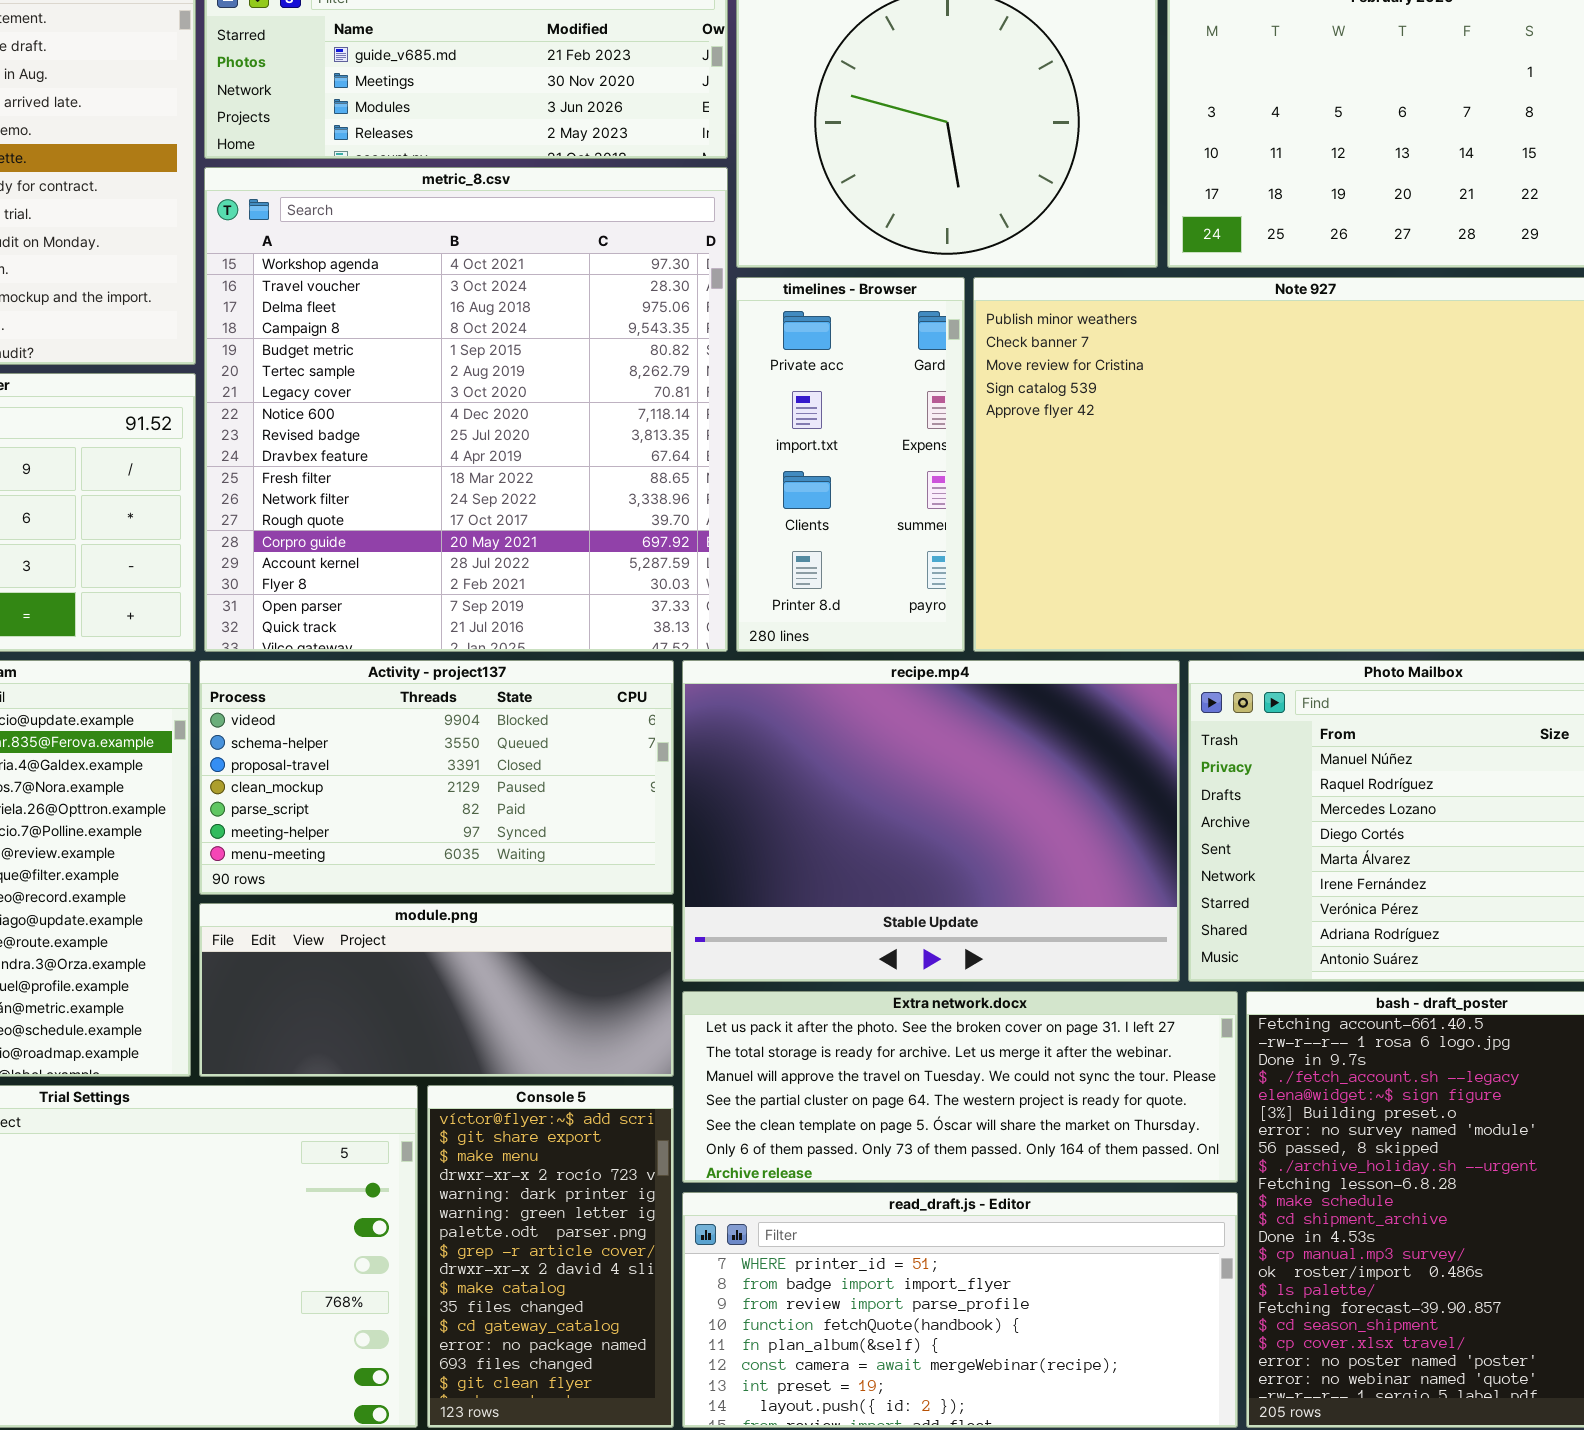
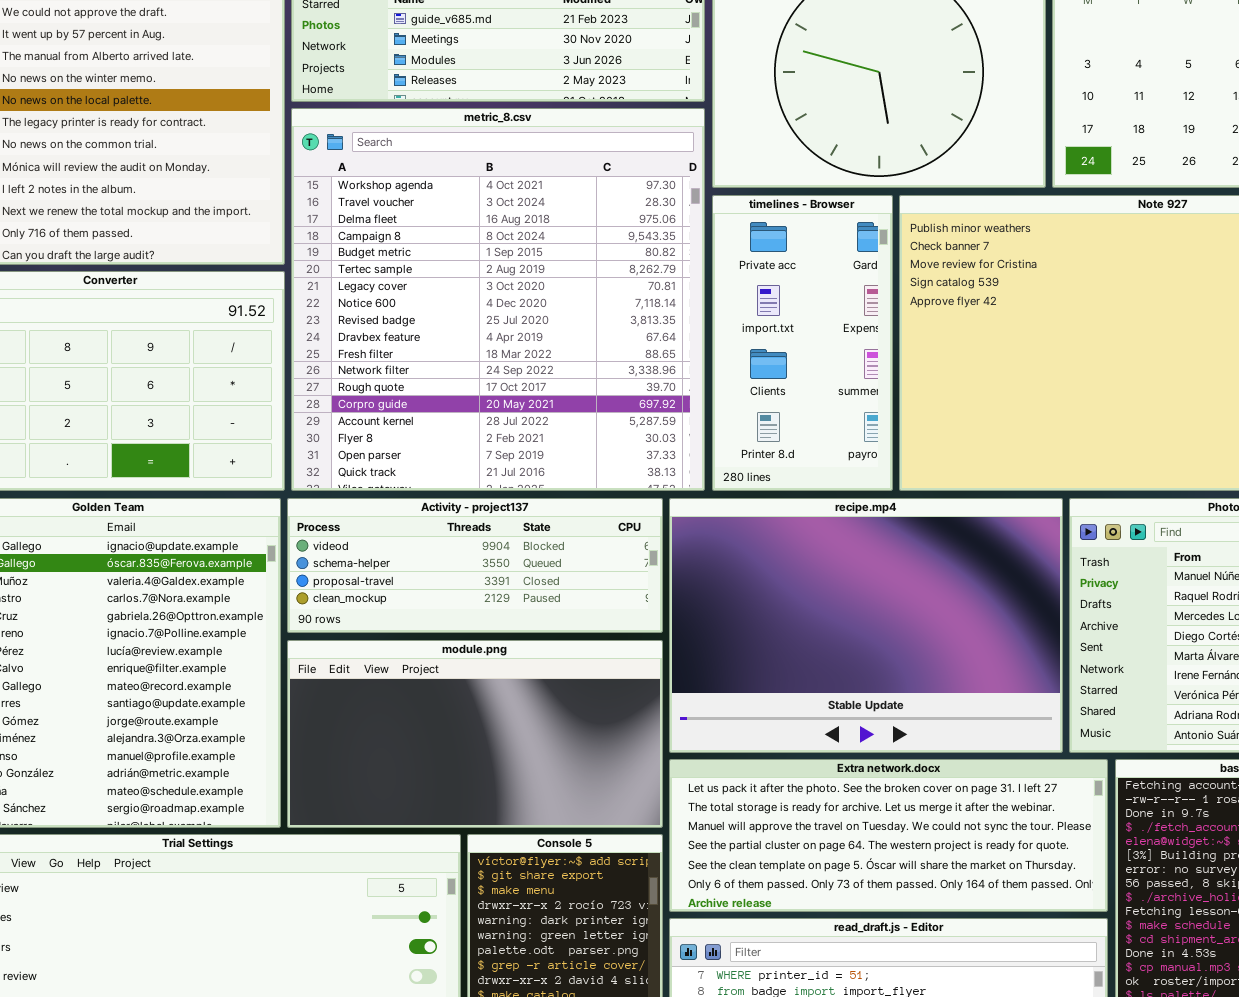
Activity - project137: [199,660,674,895] -> [287,498,663,633], resized
module.png: [199,903,674,1077] -> [287,640,663,828], resized

